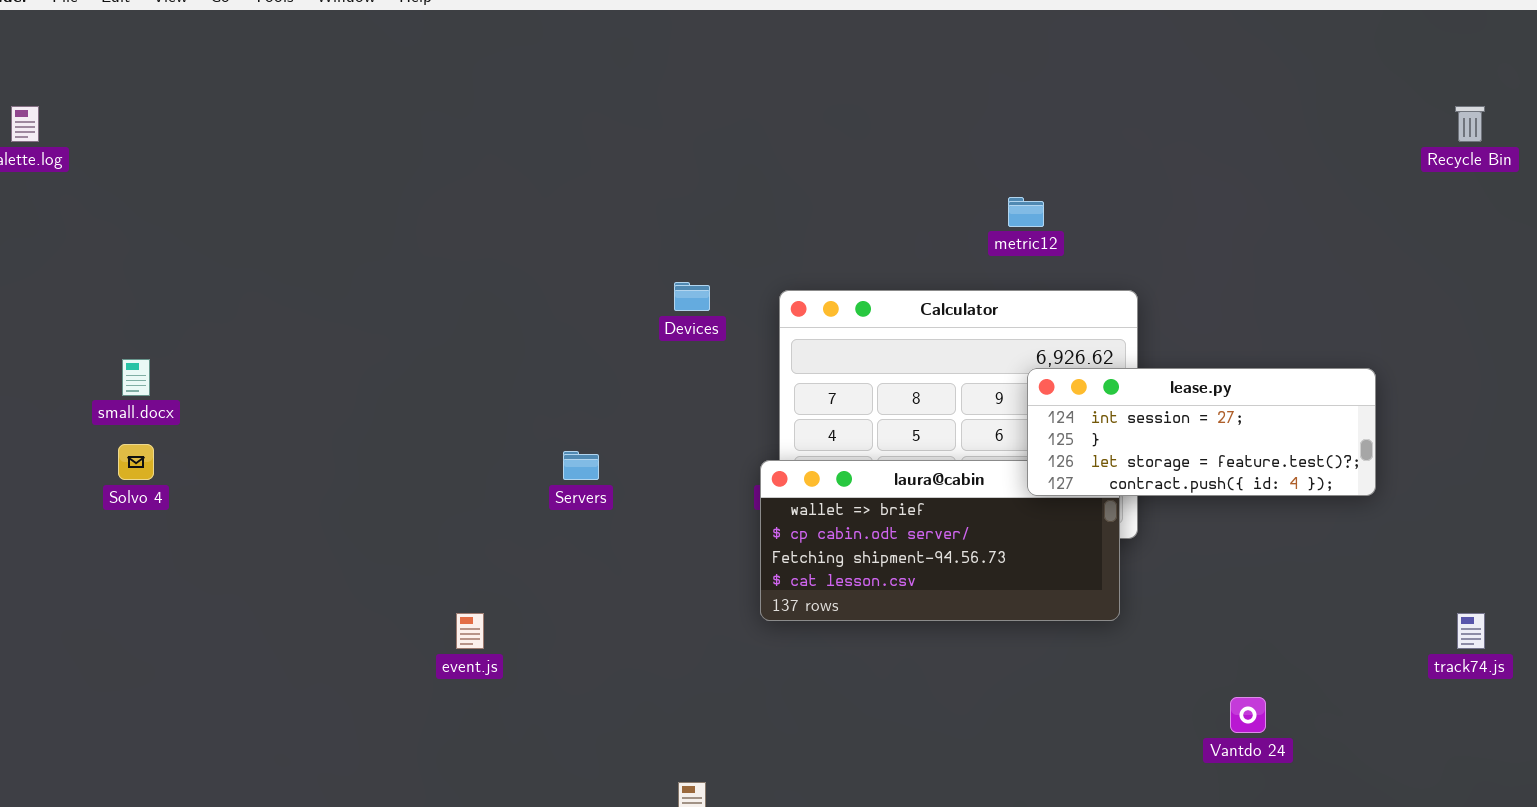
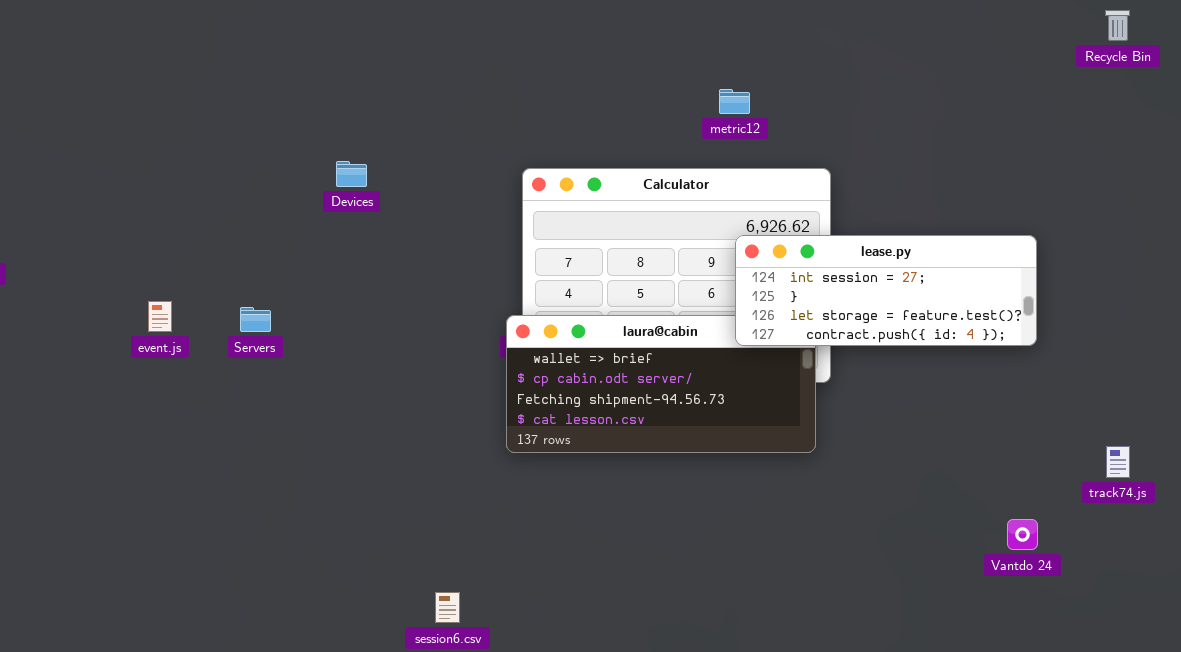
Devices: [674,282,710,311] -> [336,161,367,187], moved
Servers: [563,451,599,480] -> [240,307,271,332], moved
event.js: [456,613,484,649] -> [148,301,172,332], moved
Vantdo 24: [1230,697,1266,733] -> [1007,519,1038,550], moved

